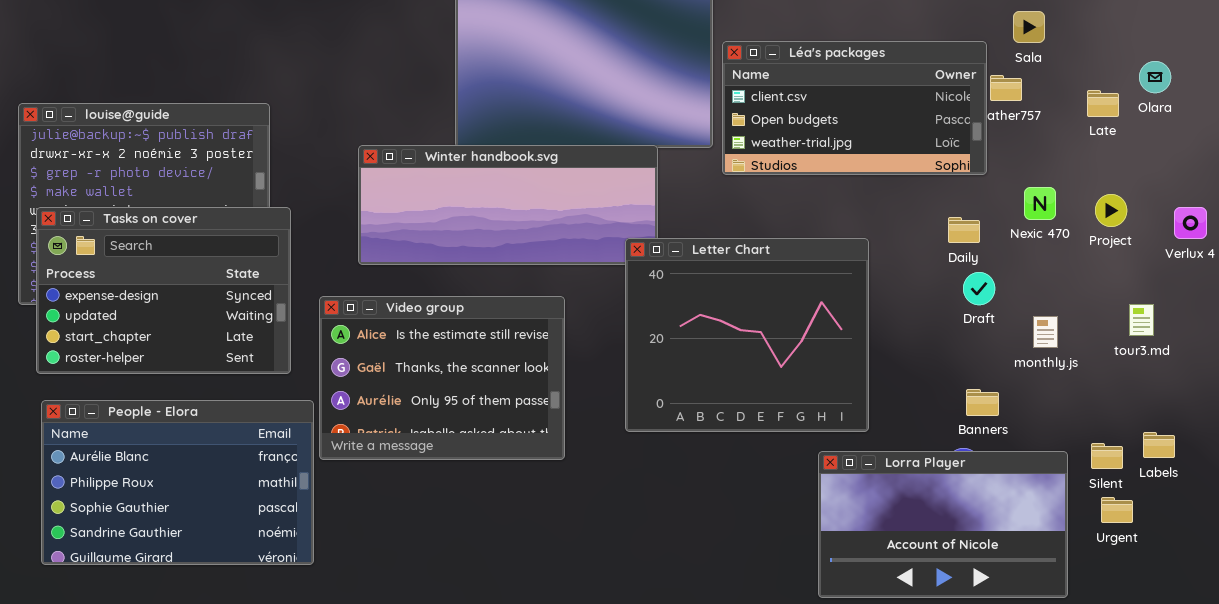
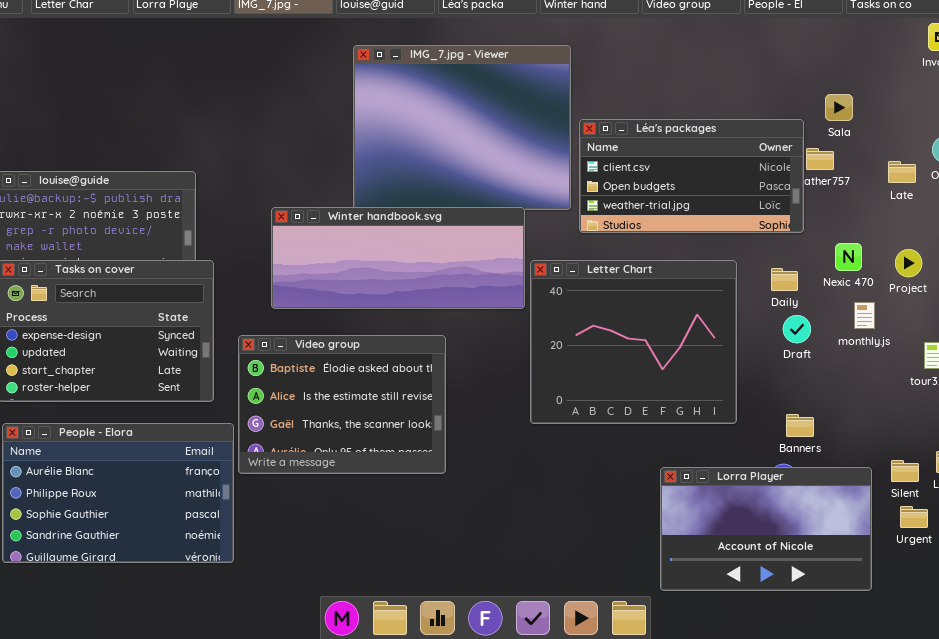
Letter Chart: [625,238,869,432] -> [530,260,737,424], moved
Video group: [319,296,565,460] -> [238,335,446,474], scrolled up 1 row
monthly.js: [1033,316,1058,348] -> [854,302,875,329], moved

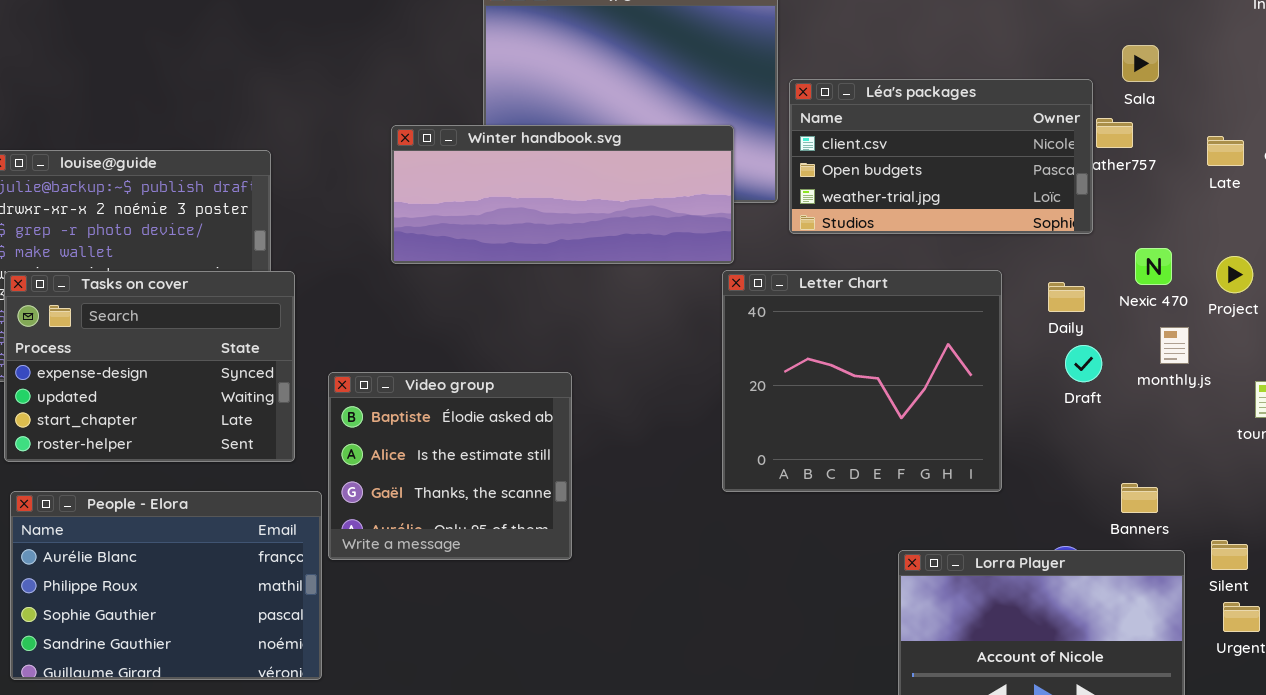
Winter handbook.svg: [271,207,525,309] -> [391,125,734,264], moved
Video group: [238,335,446,474] -> [328,372,572,560], resized
Banners: [786,414,814,437] -> [1121,483,1158,513], moved

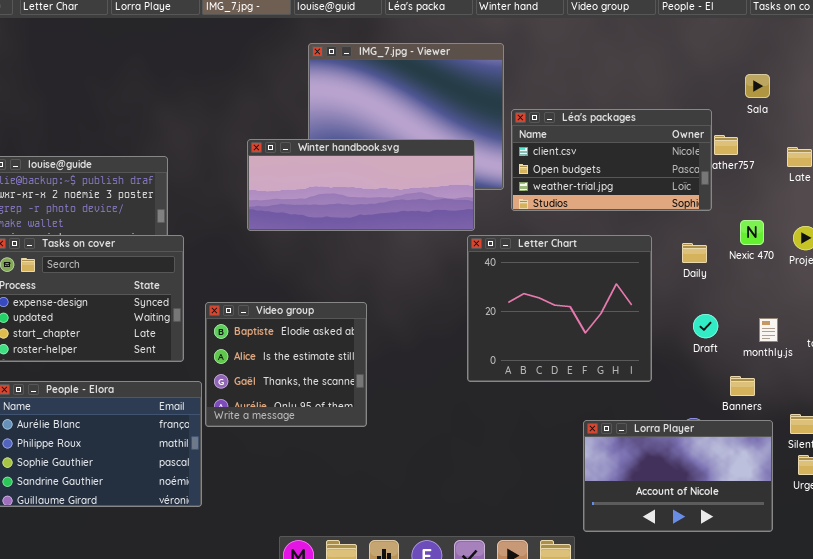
Sala: [1122,45,1159,82] -> [745,74,770,98], moved
monthly.js: [1160,327,1189,364] -> [759,318,778,342], moved
Draft: [1065,345,1102,382] -> [693,314,718,338], moved

